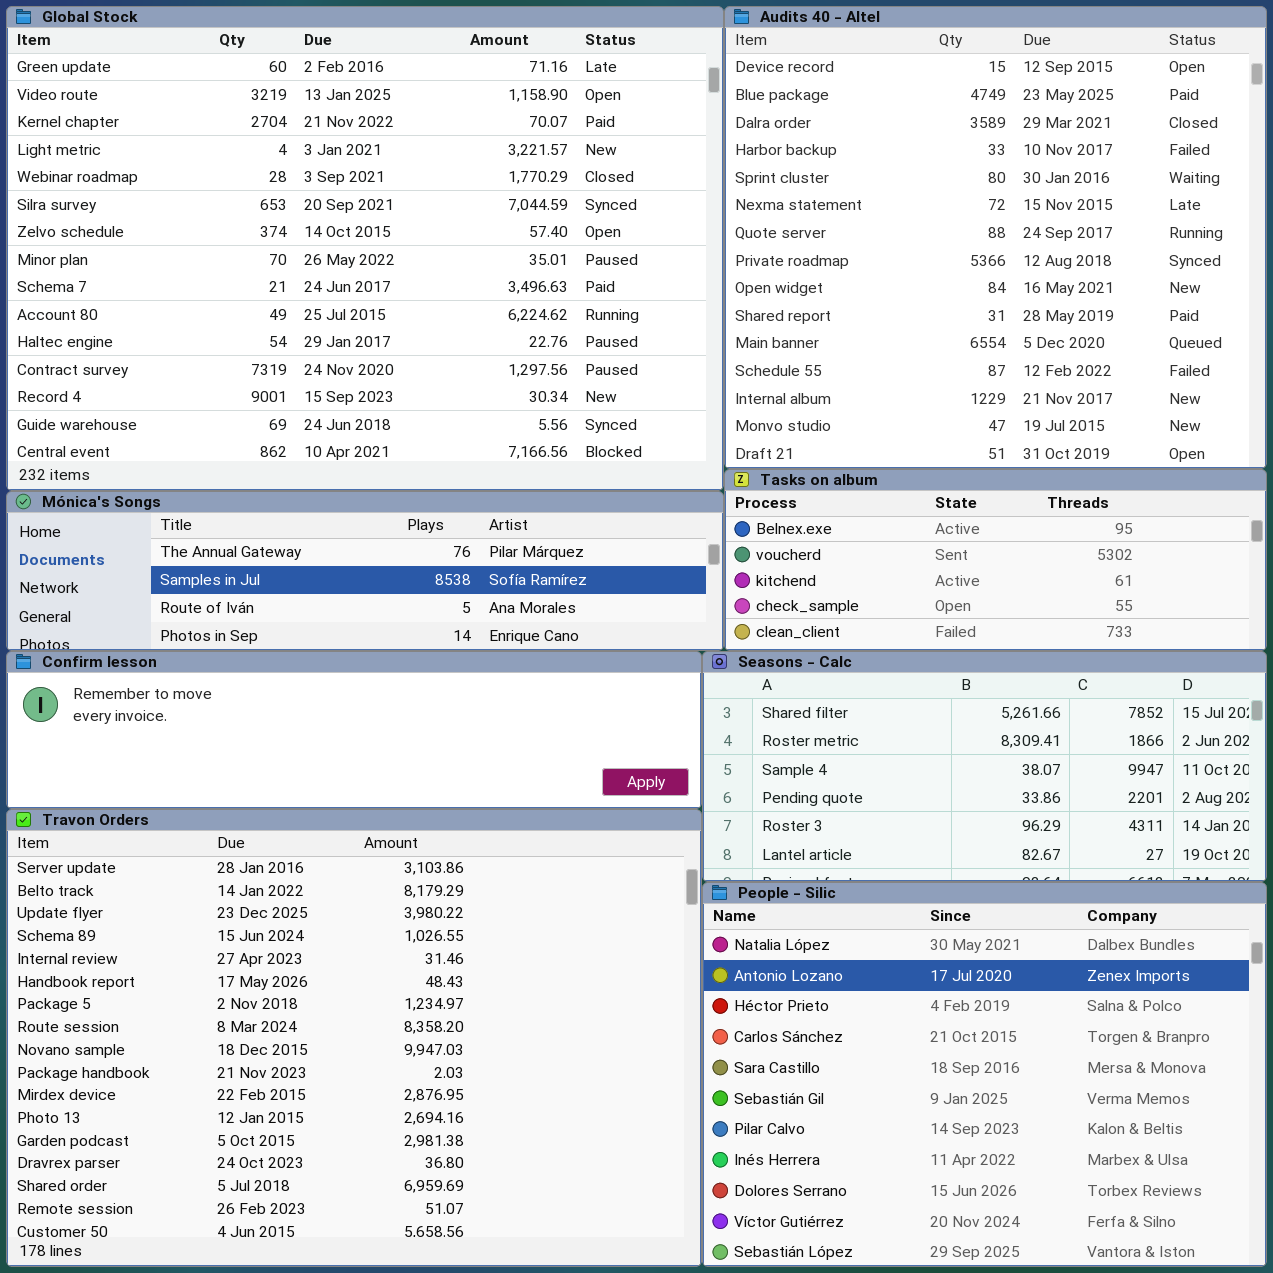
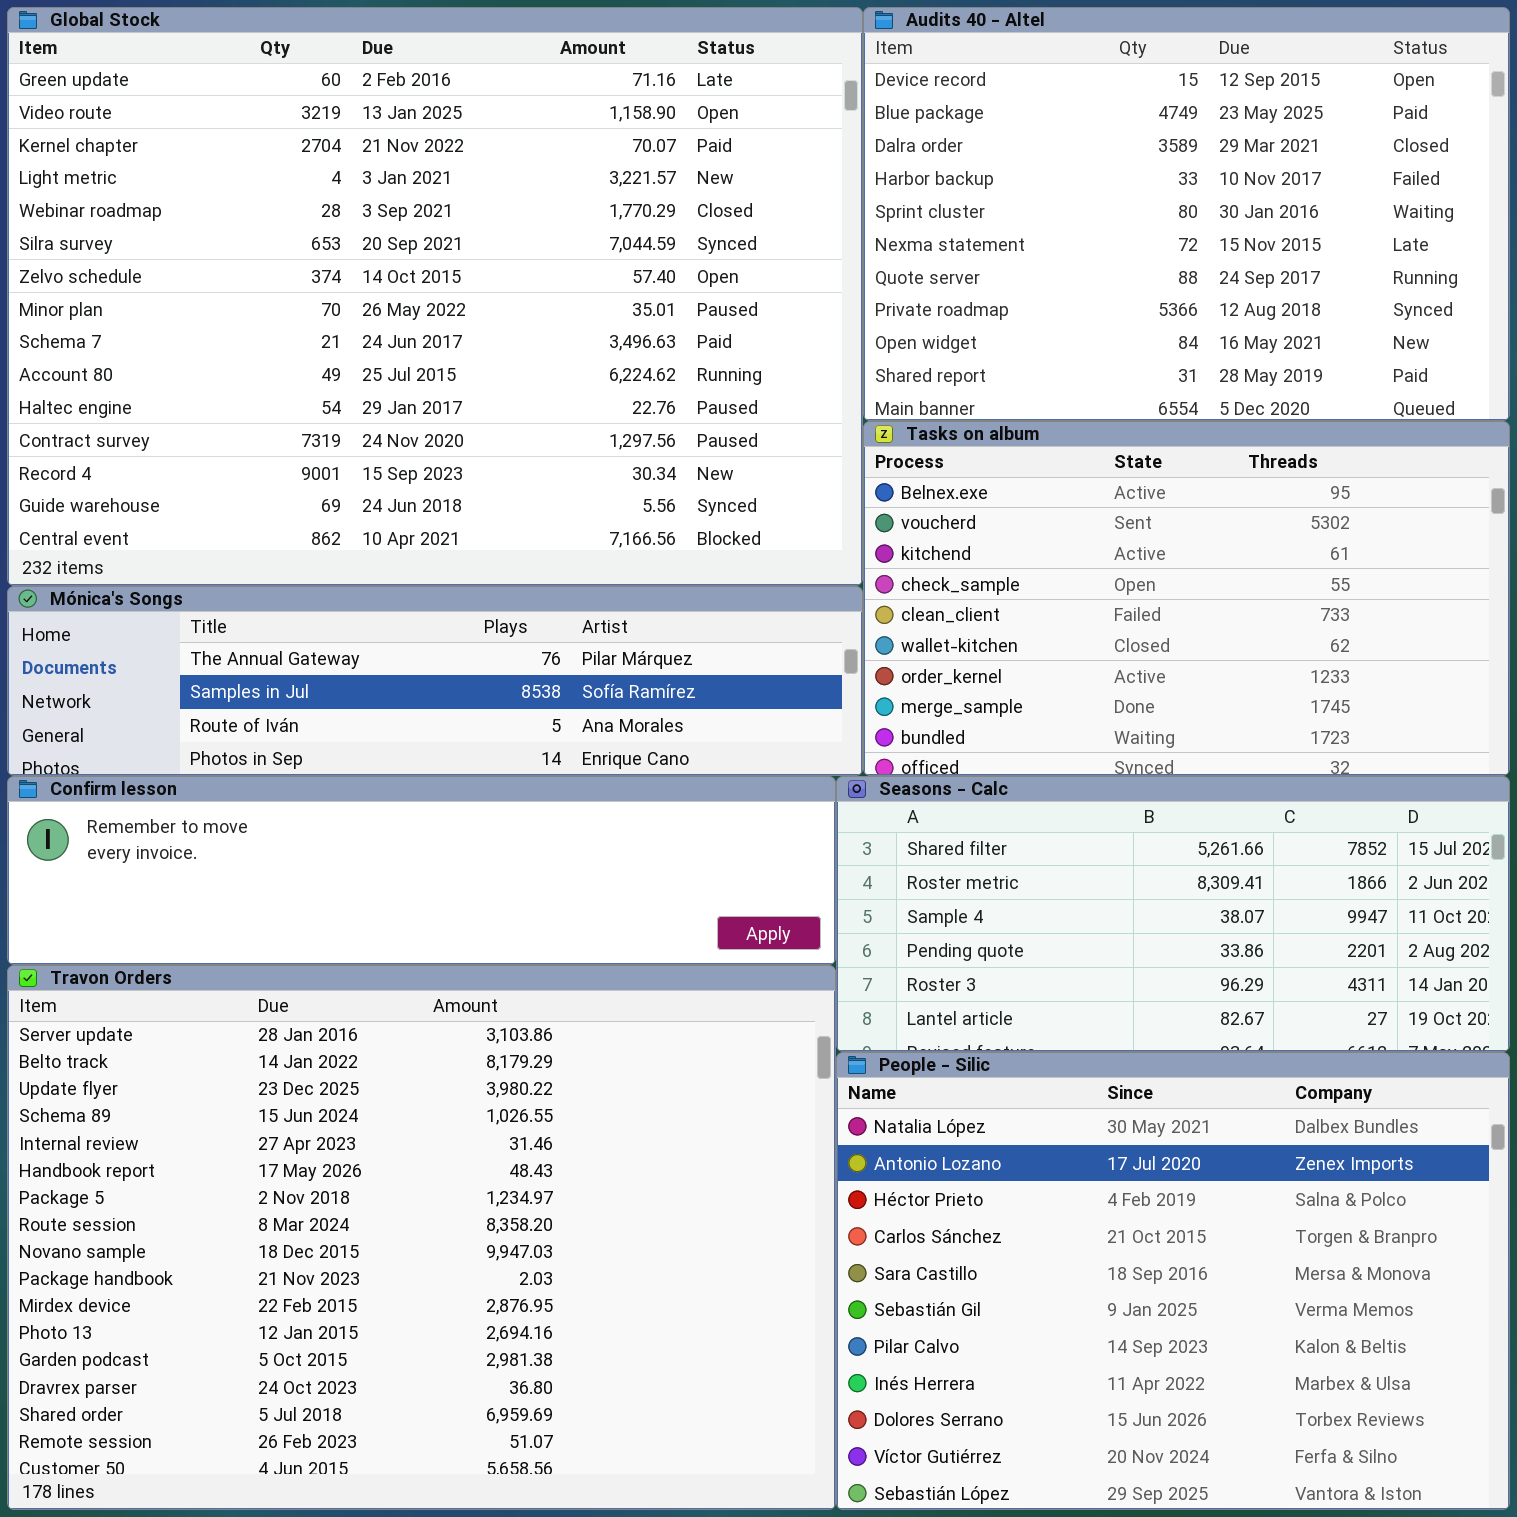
Audits 40 - Altel: [724,6,1267,469] -> [863,7,1510,421], resized
Tasks on album: [724,469,1267,651] -> [863,421,1510,776], resized

